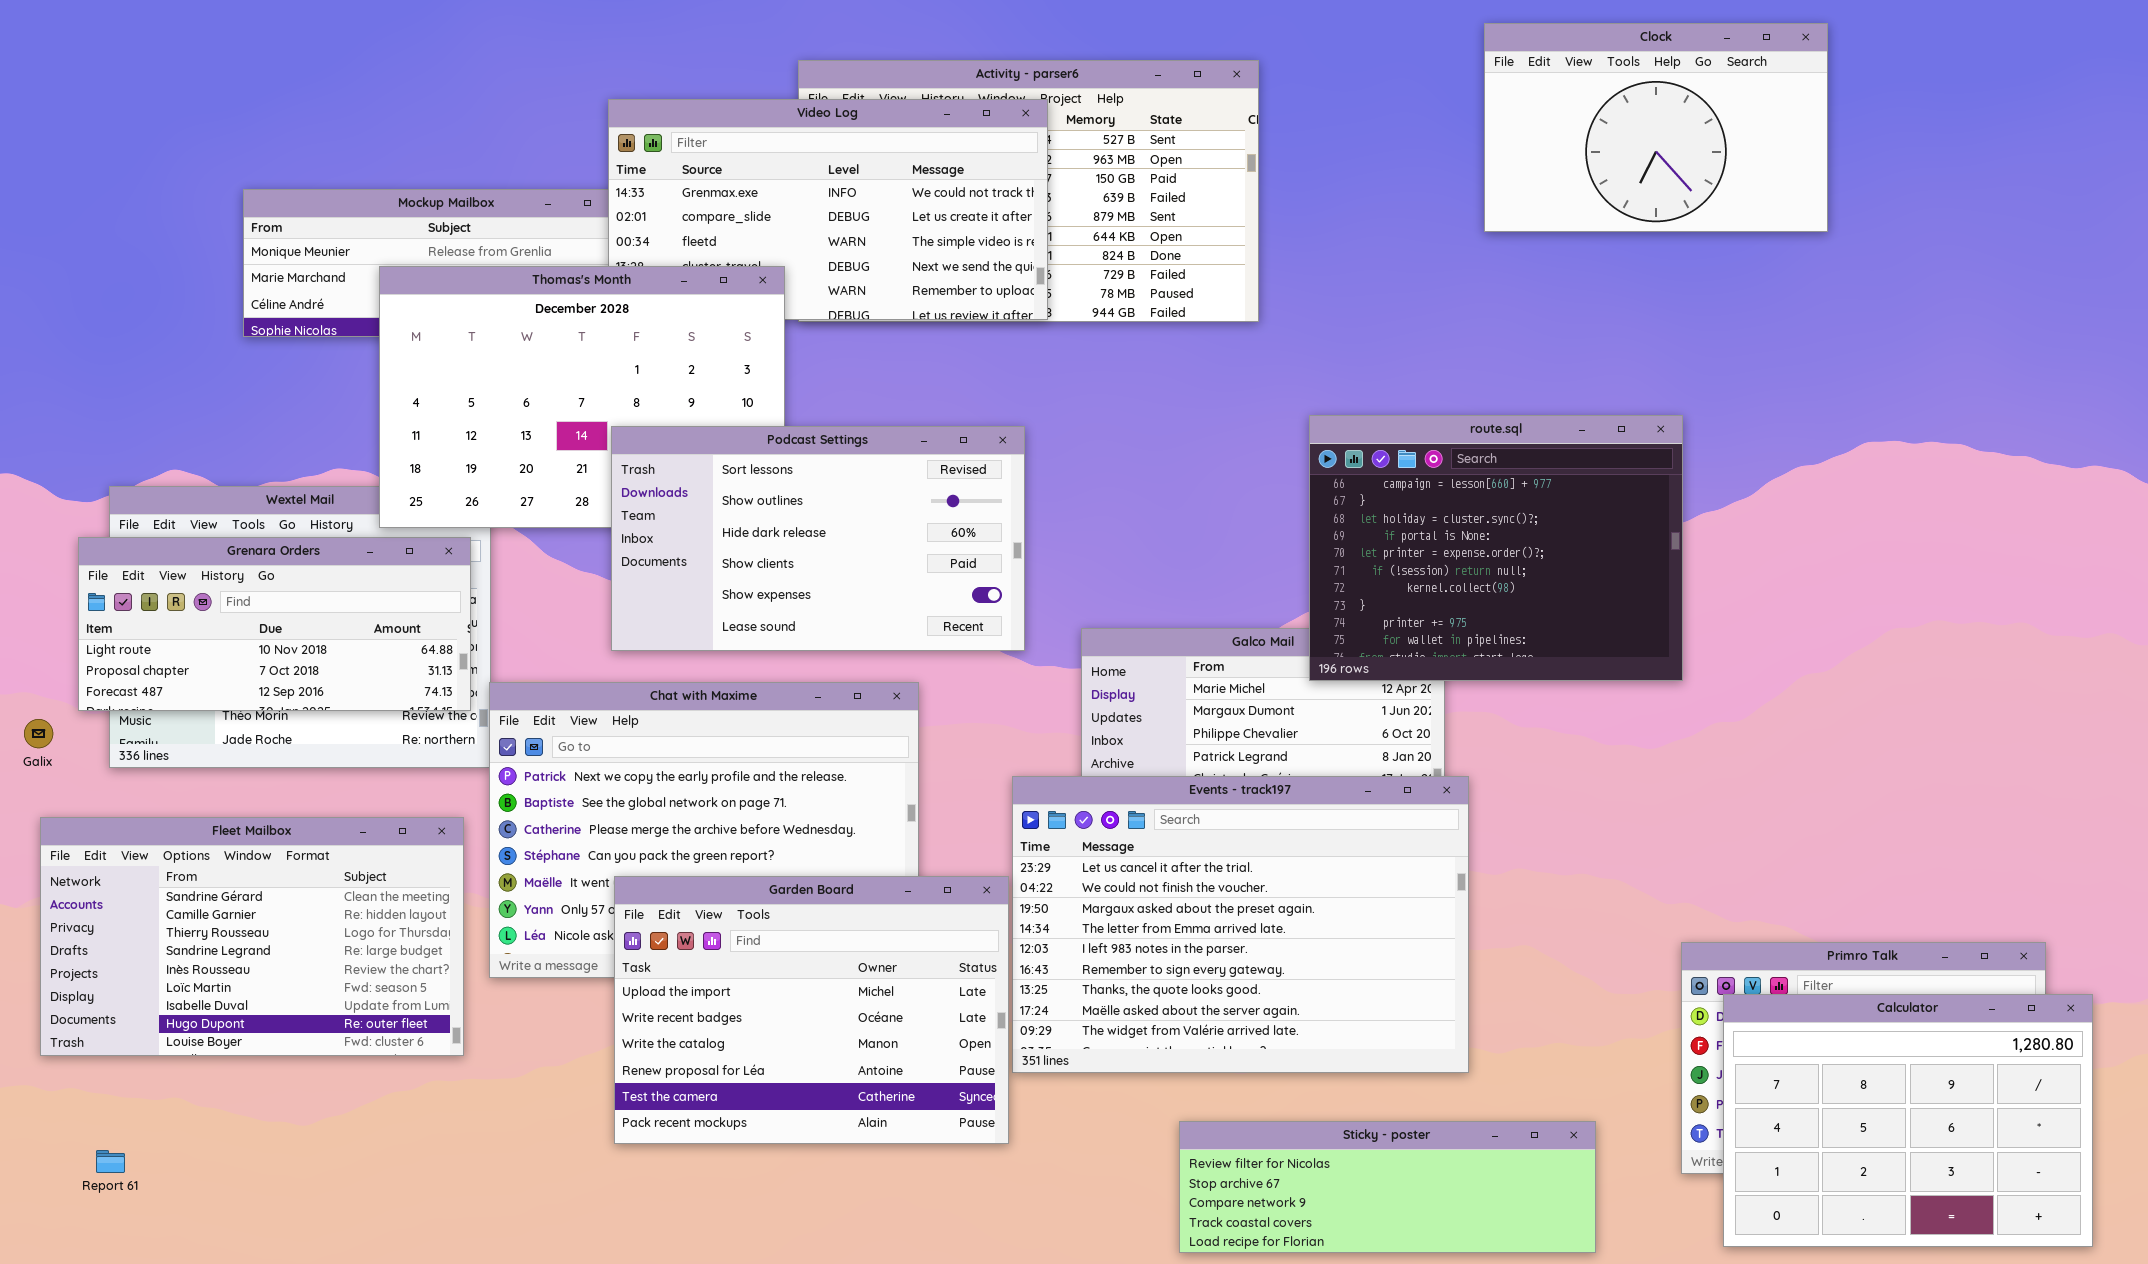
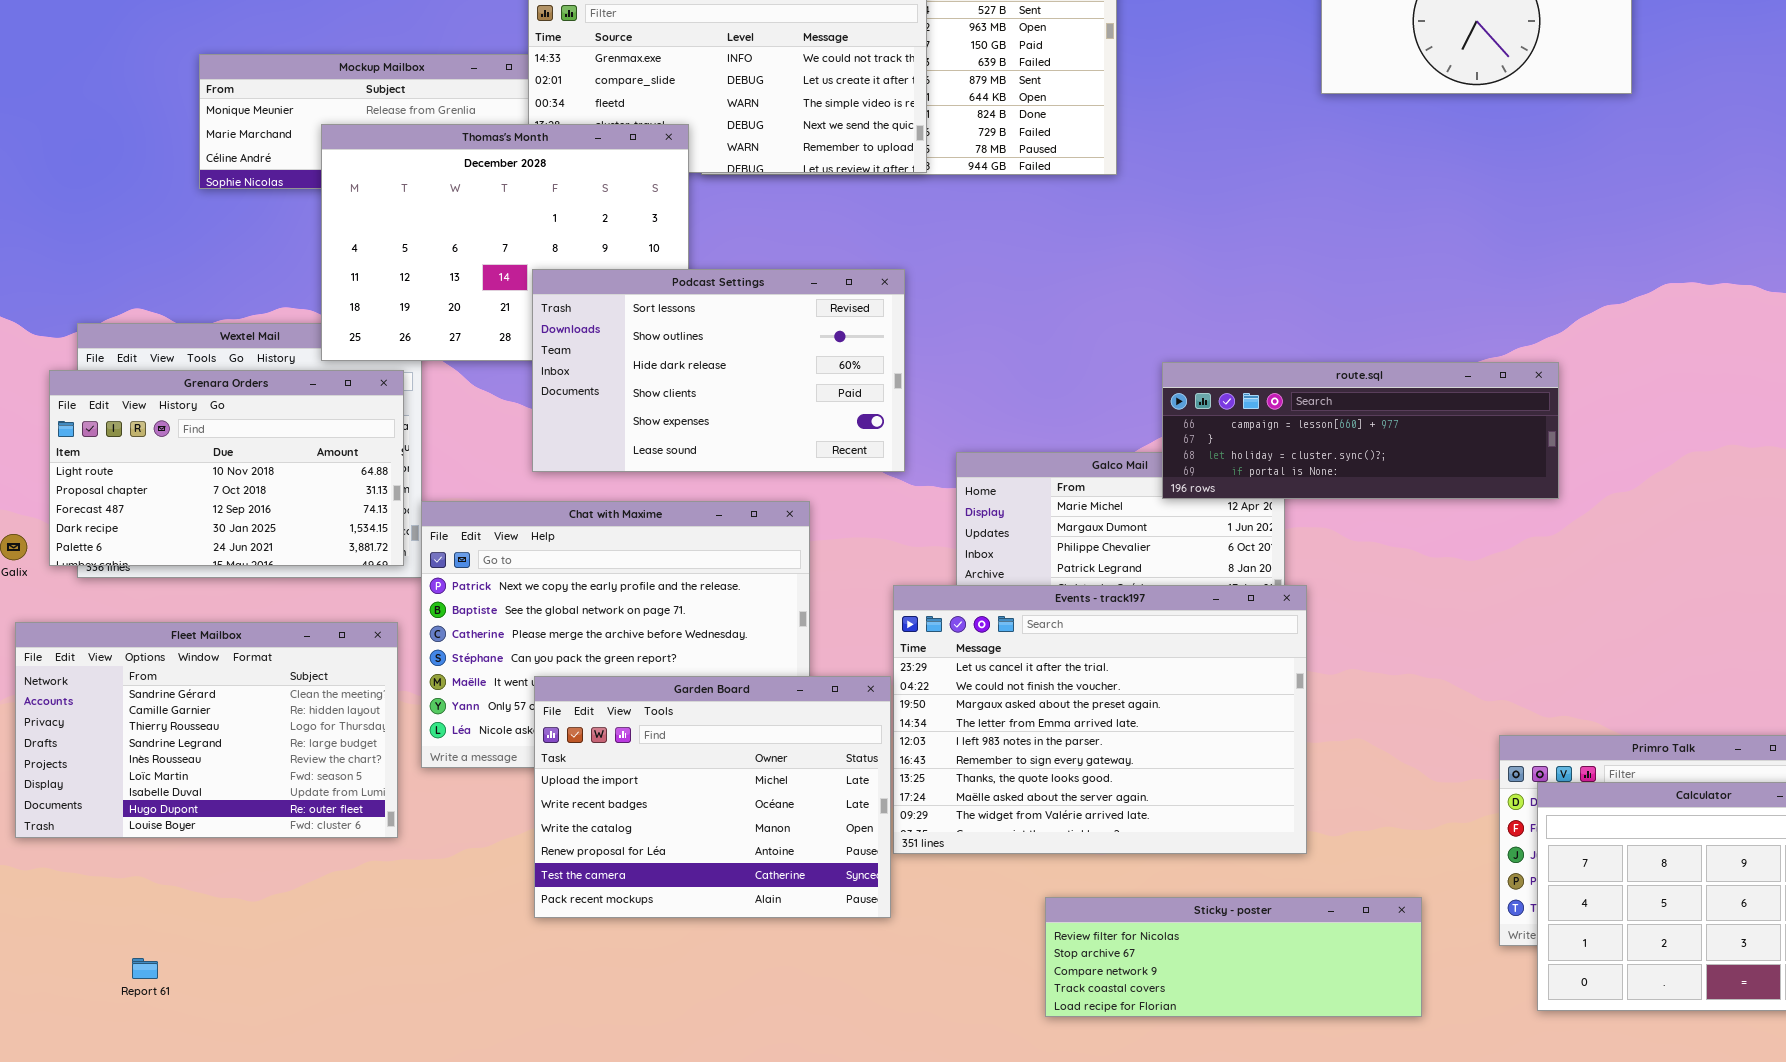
route.sql: [1309,415,1683,681] -> [1162,362,1559,499], resized
Grenara Orders: [78,537,471,711] -> [49,370,404,566], resized
Report 61: [96,1150,125,1173] -> [132,958,158,979], moved

